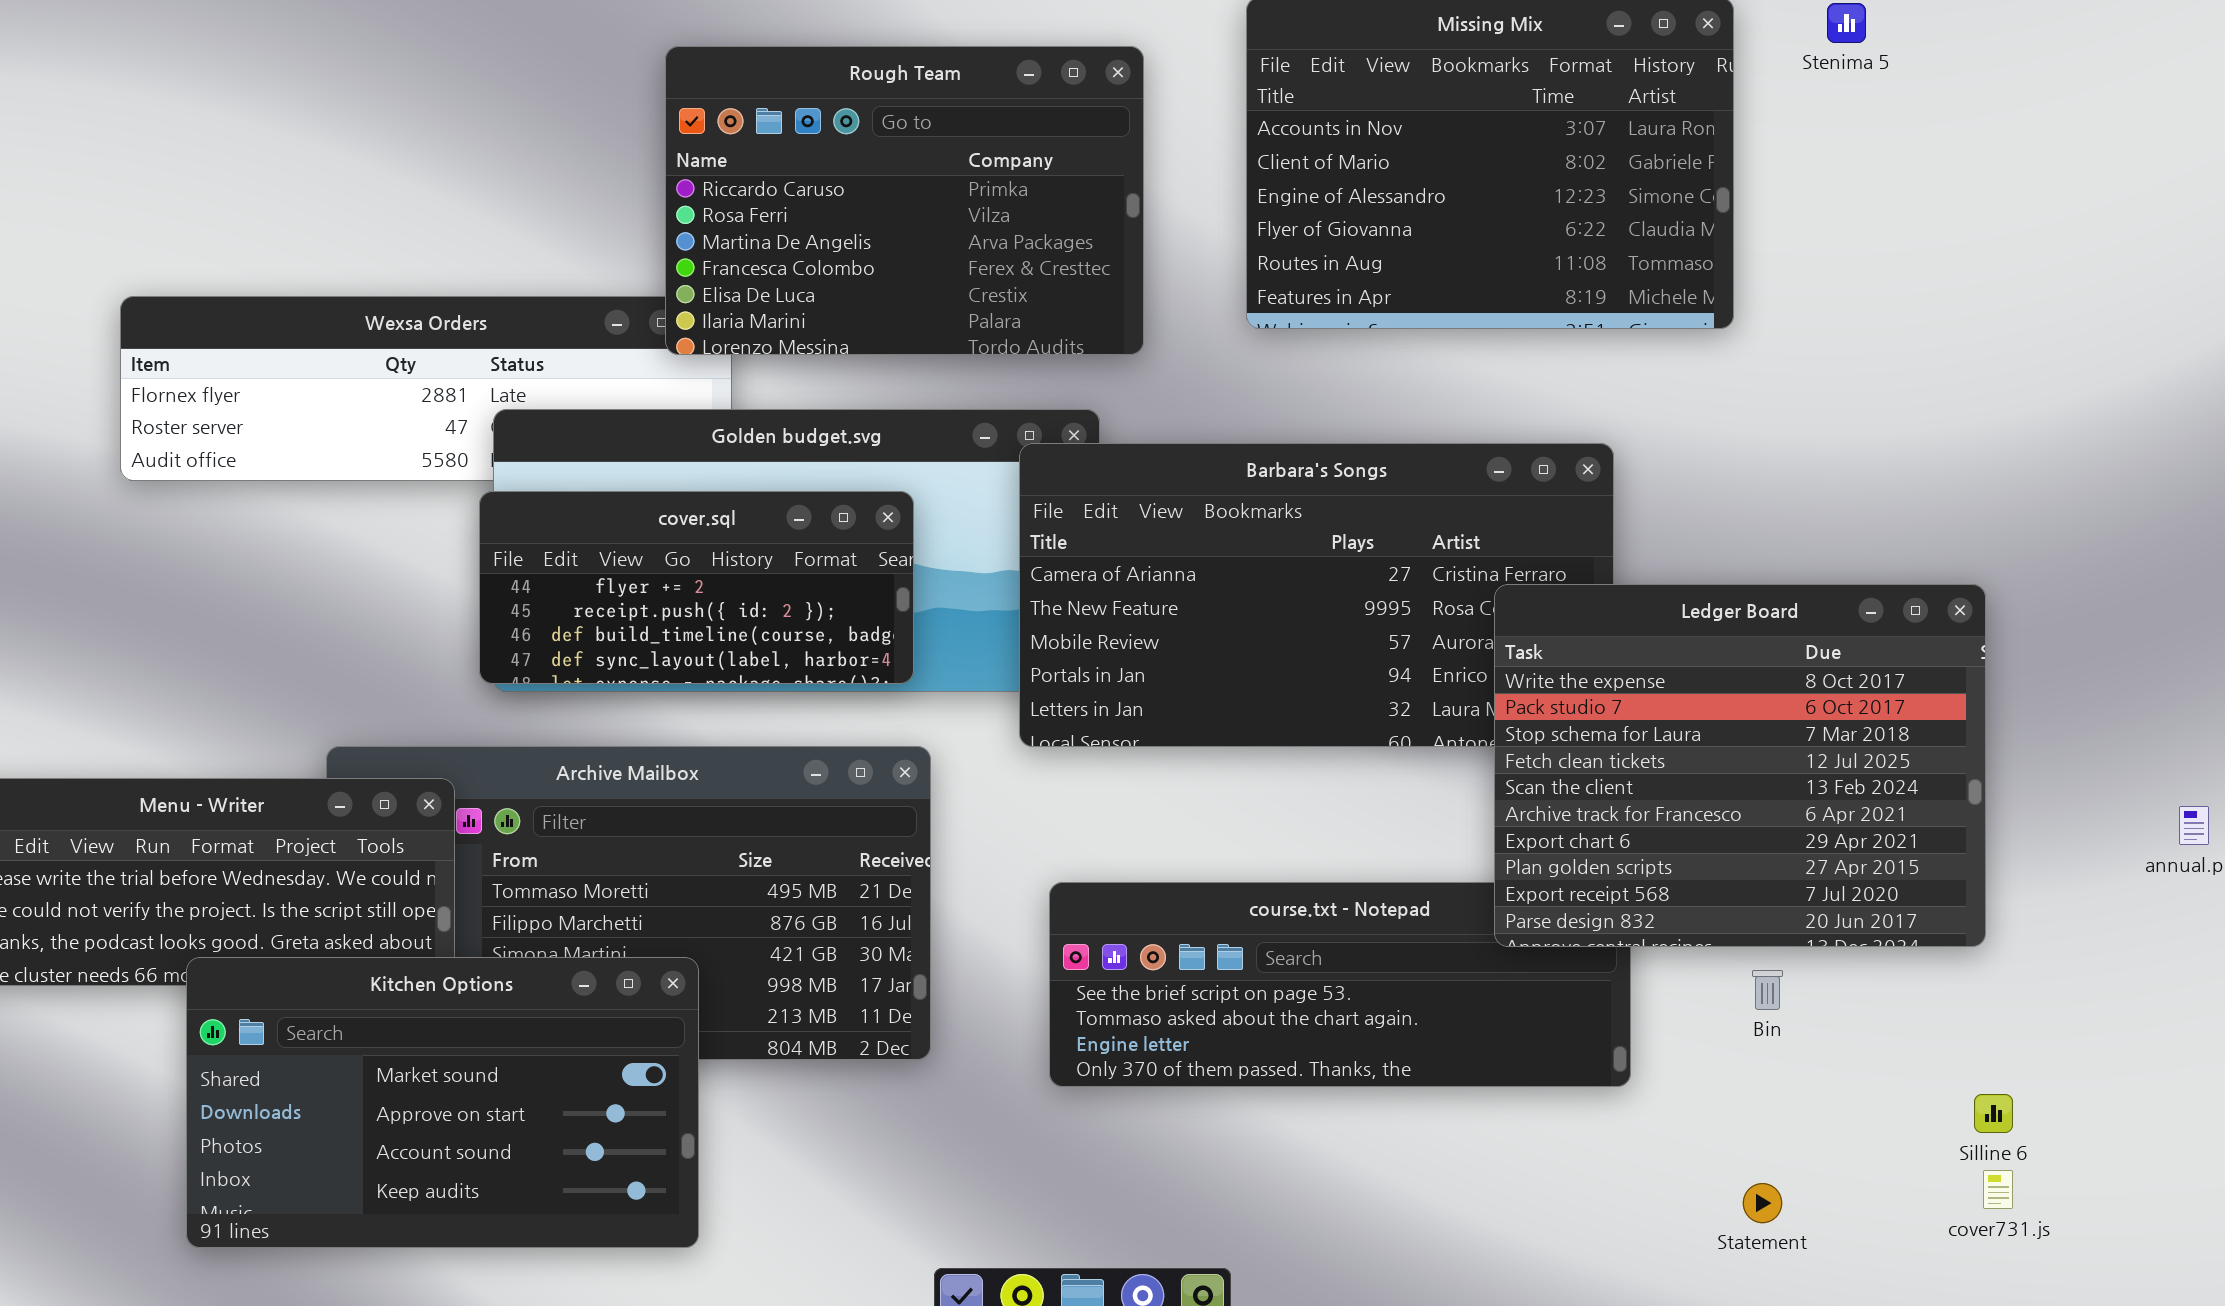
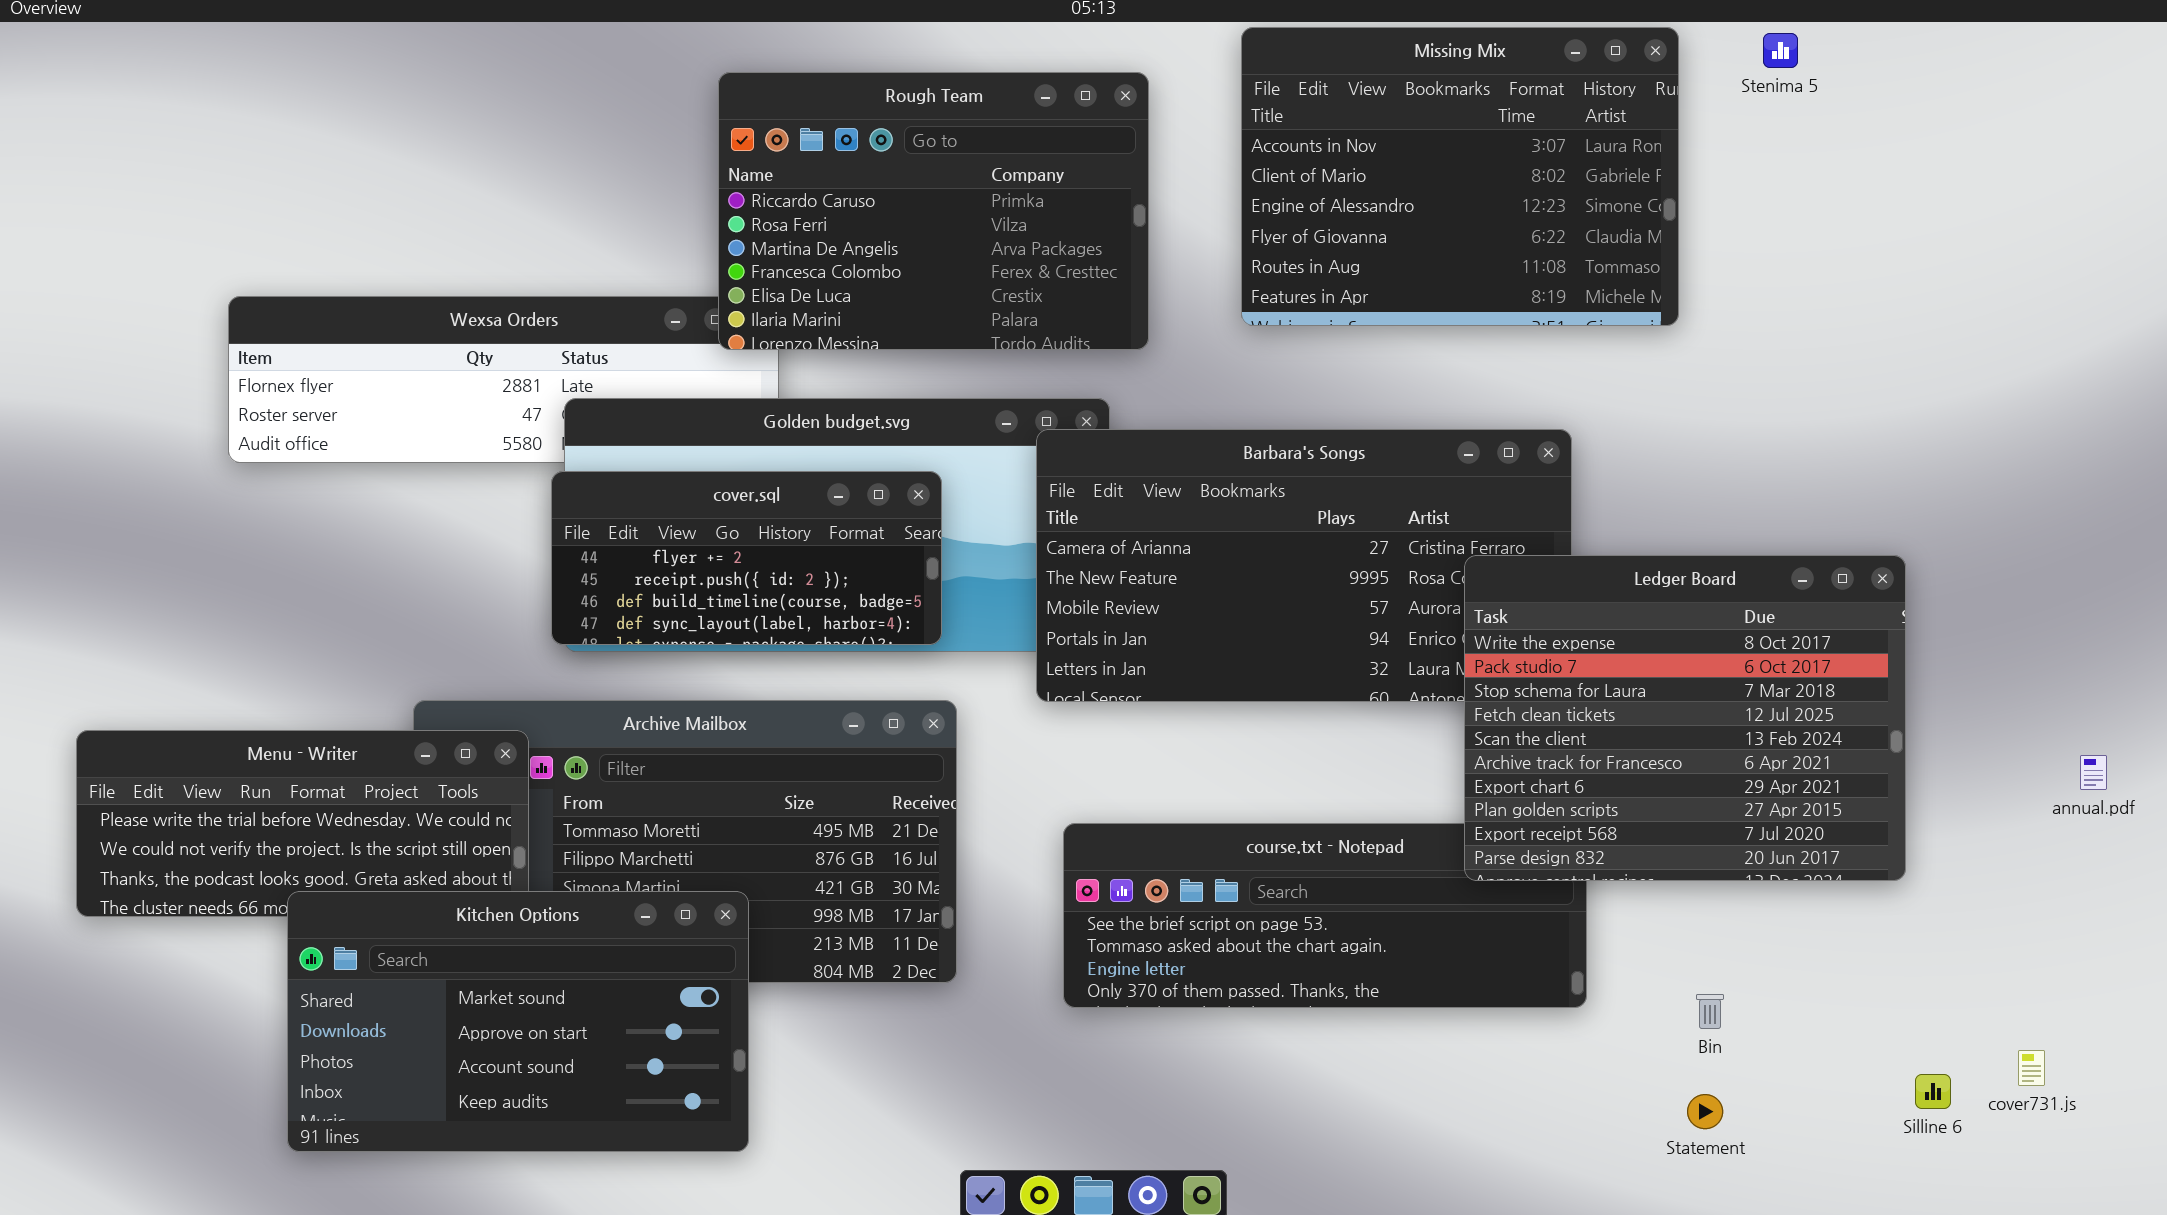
Bin: [1752,970,1783,1010] -> [1696,994,1724,1029], moved
Silline 6: [1974,1094,2013,1133] -> [1915,1074,1951,1109], moved
cover731.js: [1983,1170,2013,1209] -> [2018,1050,2045,1086], moved

